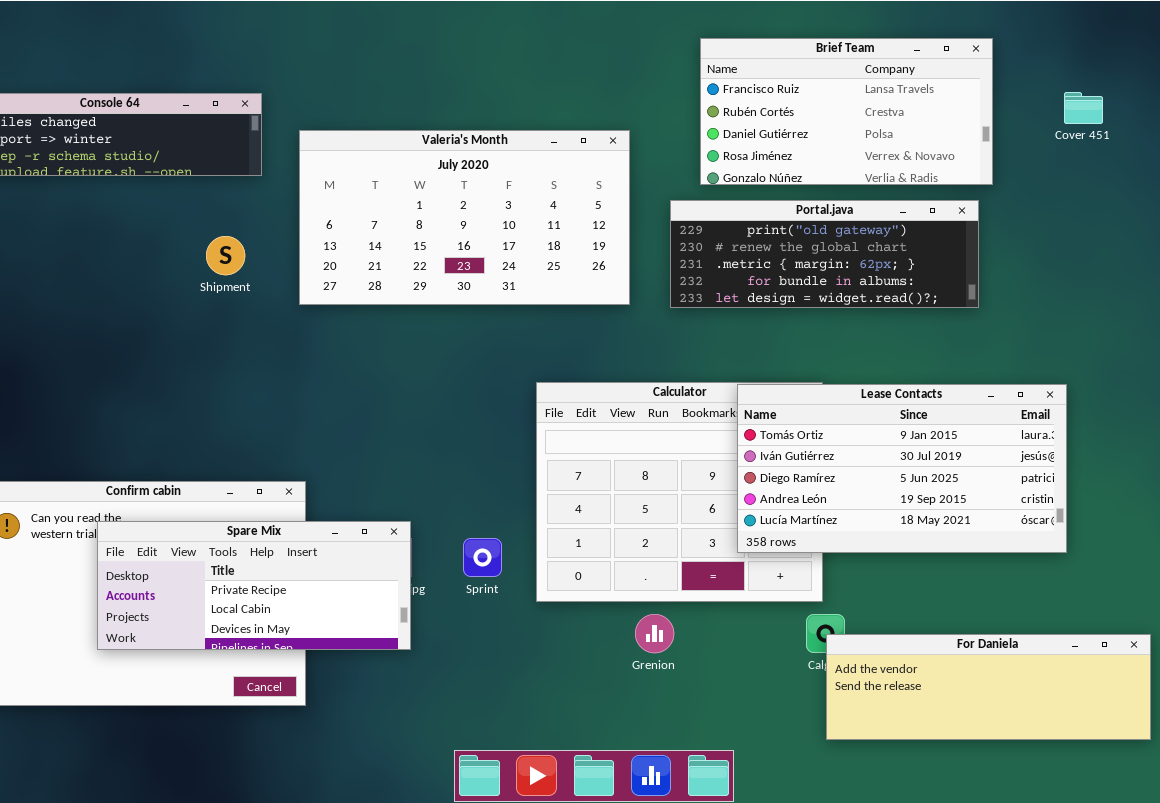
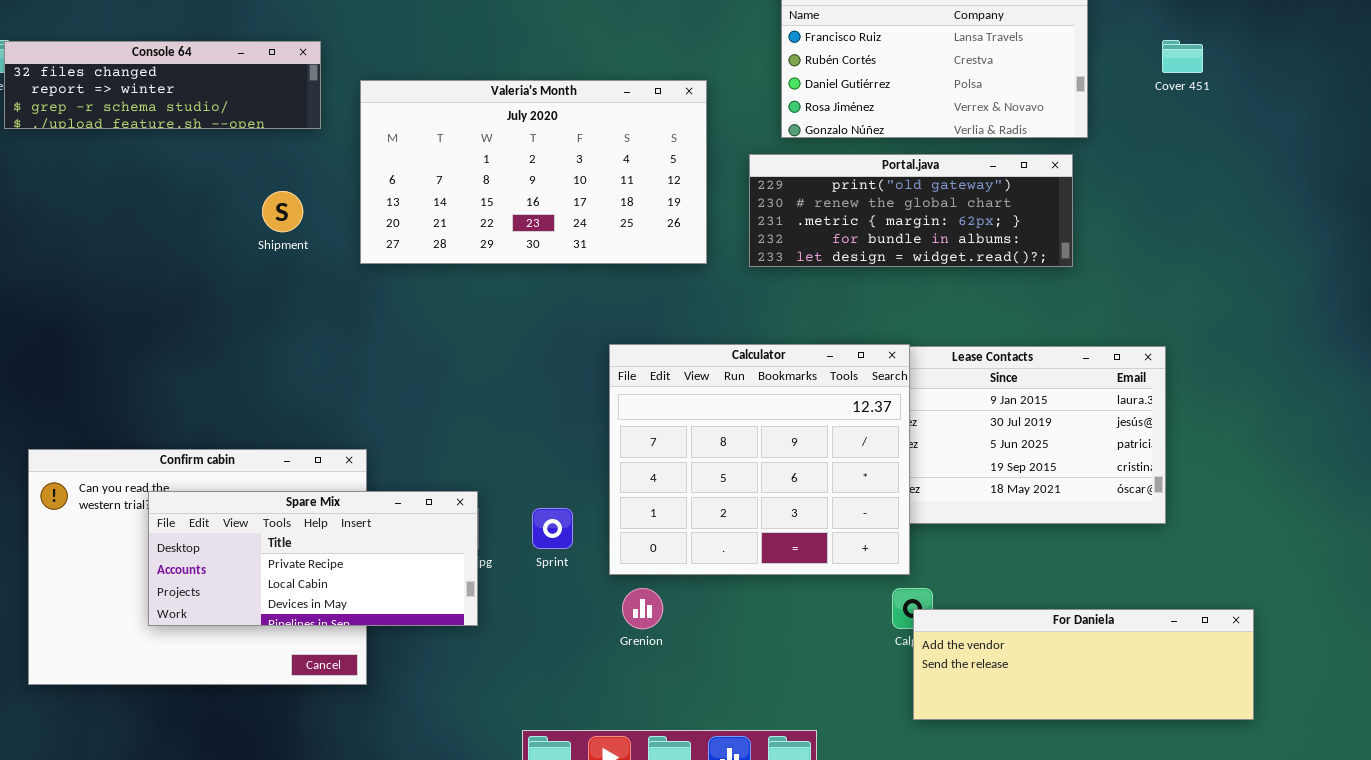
Calculator: [536,382,823,602] -> [609,344,910,575], raised
Grenion: [635,614,674,653] -> [622,588,663,629], moved

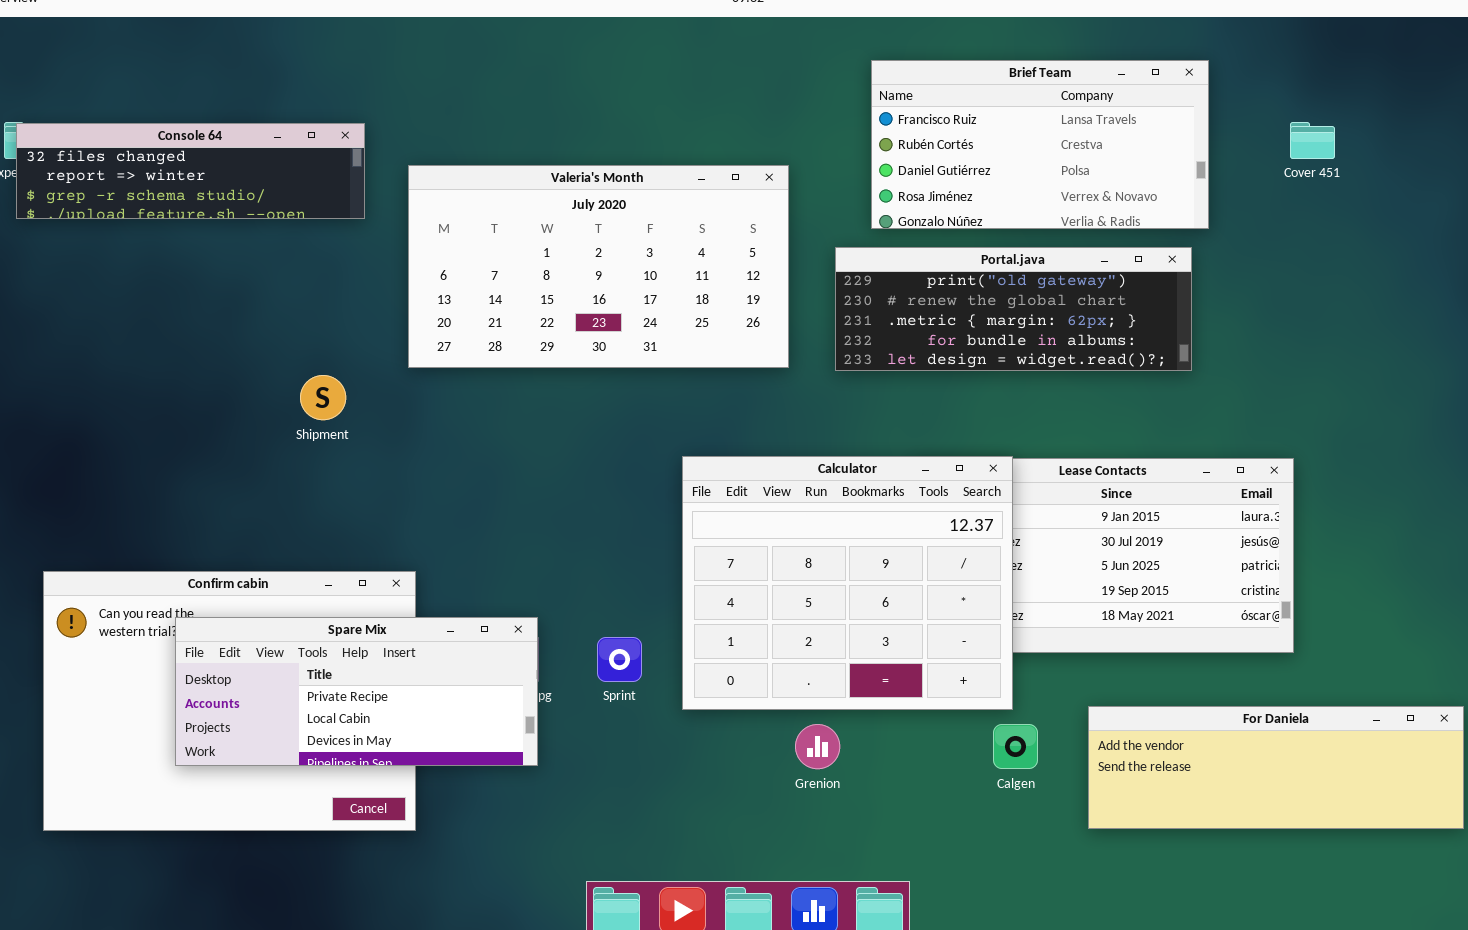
Shipment: [262,191,303,232] -> [300,375,346,420], moved
Grenion: [622,588,663,629] -> [795,724,840,769], moved
For Daniela: [913,609,1254,720] -> [1088,706,1464,829], moved

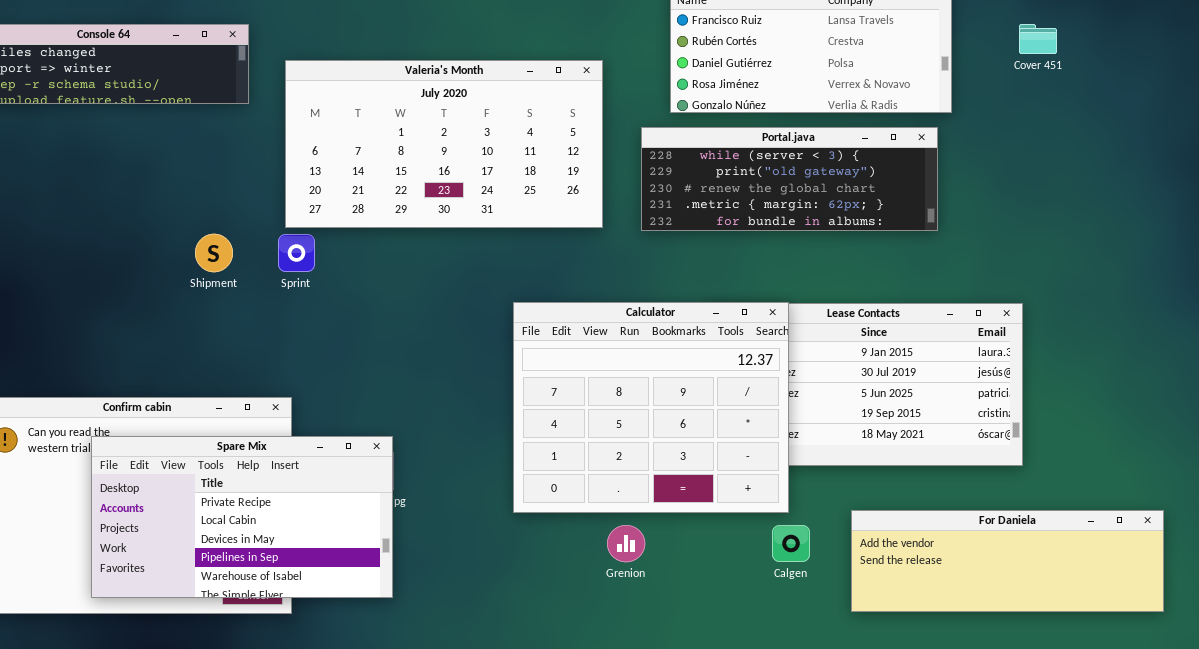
Portal.java: [835,247,1192,371] -> [641,127,938,231], scrolled up 1 row
Spare Mix: [175,617,538,766] -> [91,436,393,598], resized
Sprint: [597,637,642,682] -> [278,234,315,272], moved

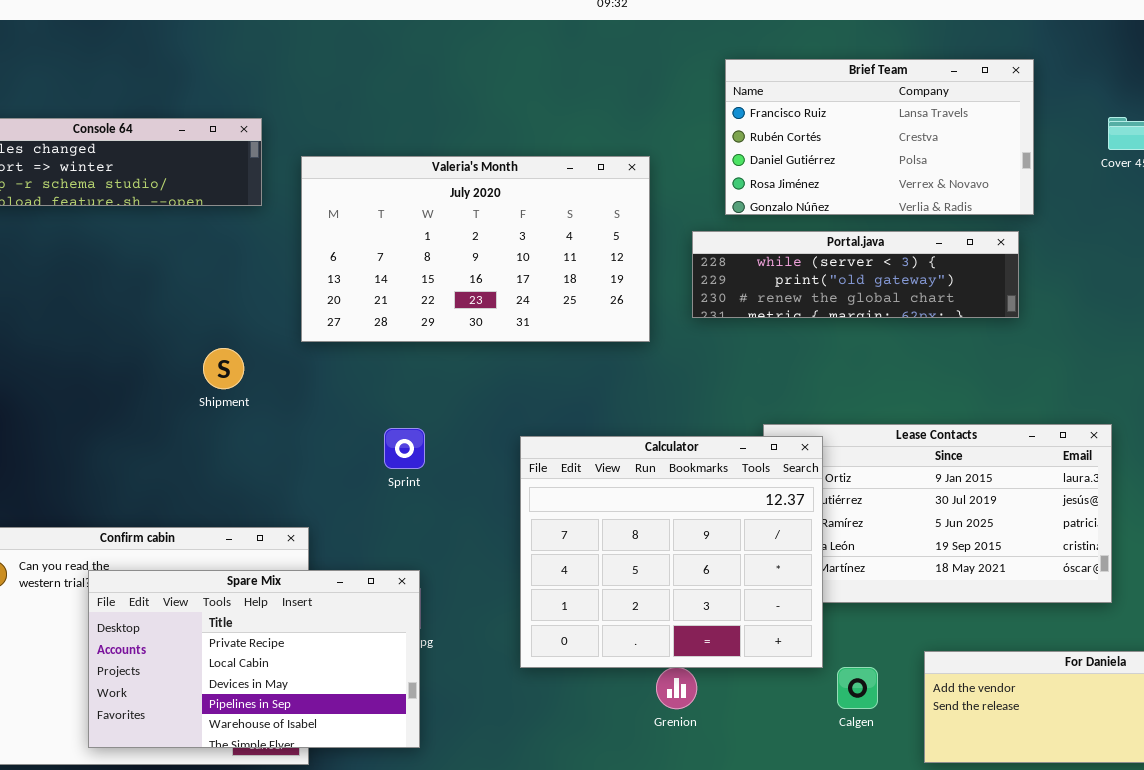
Portal.java: [641,127,938,231] -> [692,231,1019,318], resized
Sprint: [278,234,315,272] -> [384,428,425,469], moved
Calculator: [513,302,789,513] -> [520,436,823,668], moved

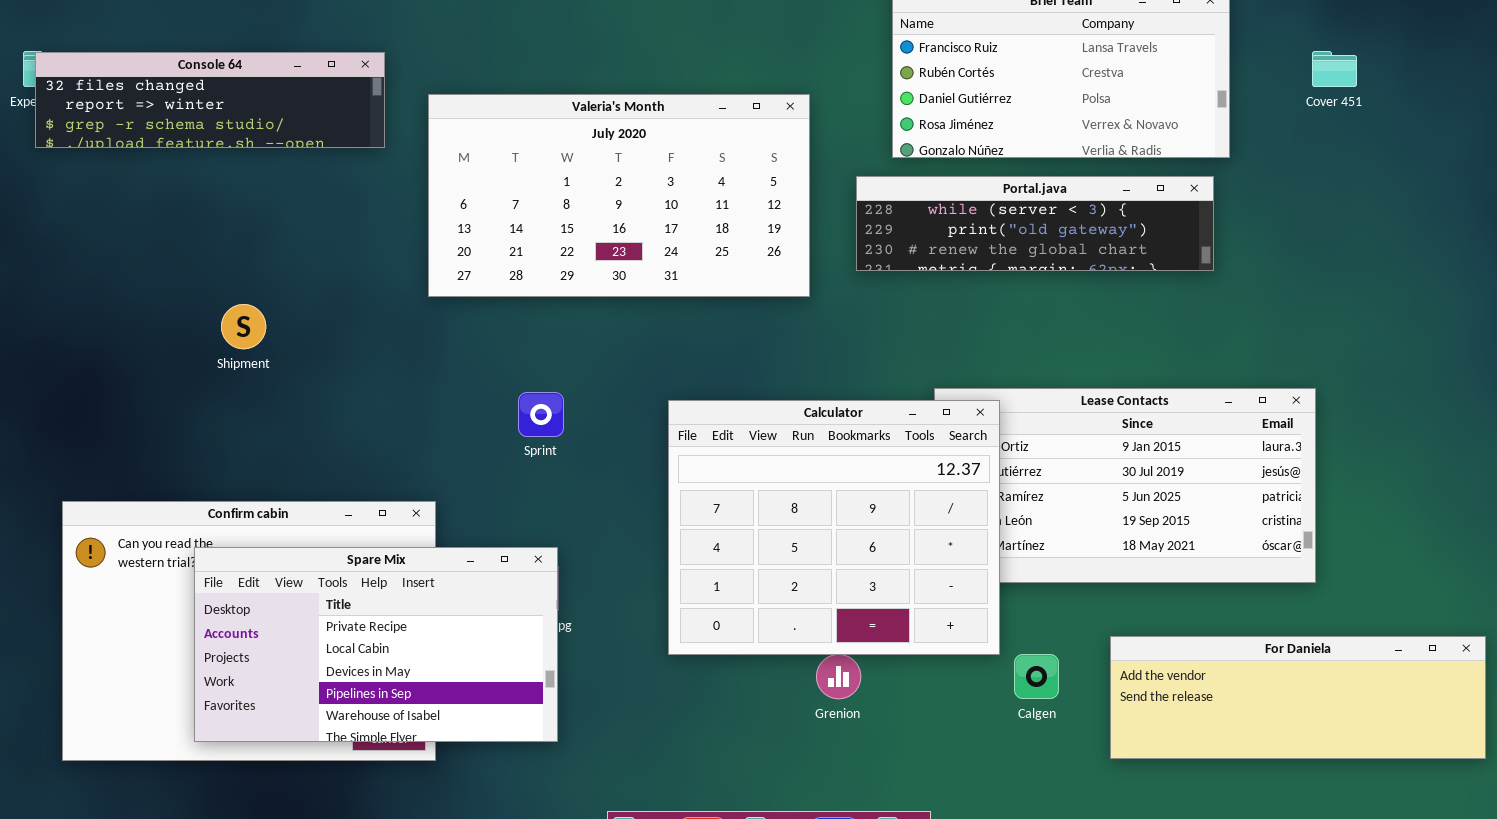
Shipment: [203,348,244,389] -> [221,304,266,349], moved

